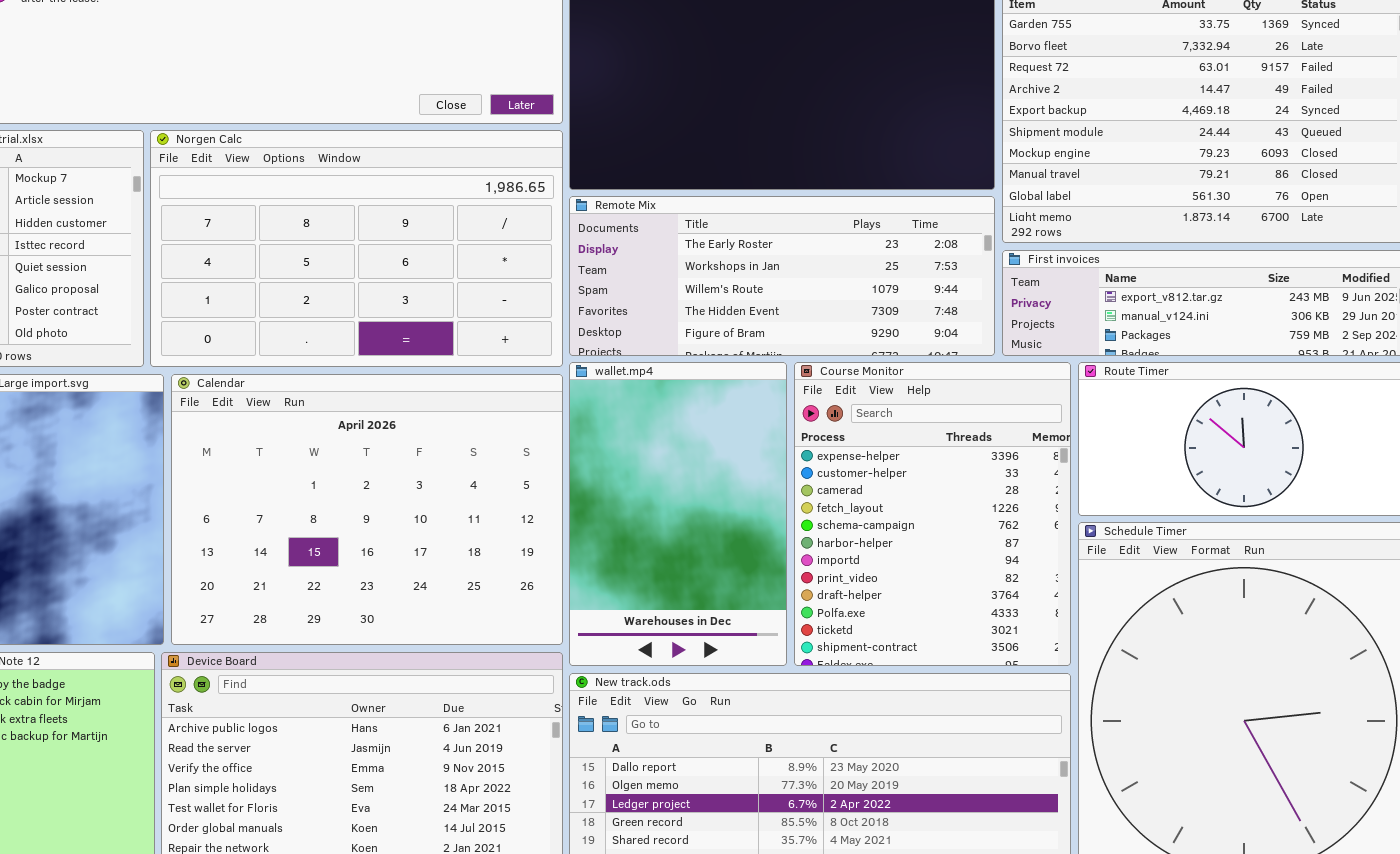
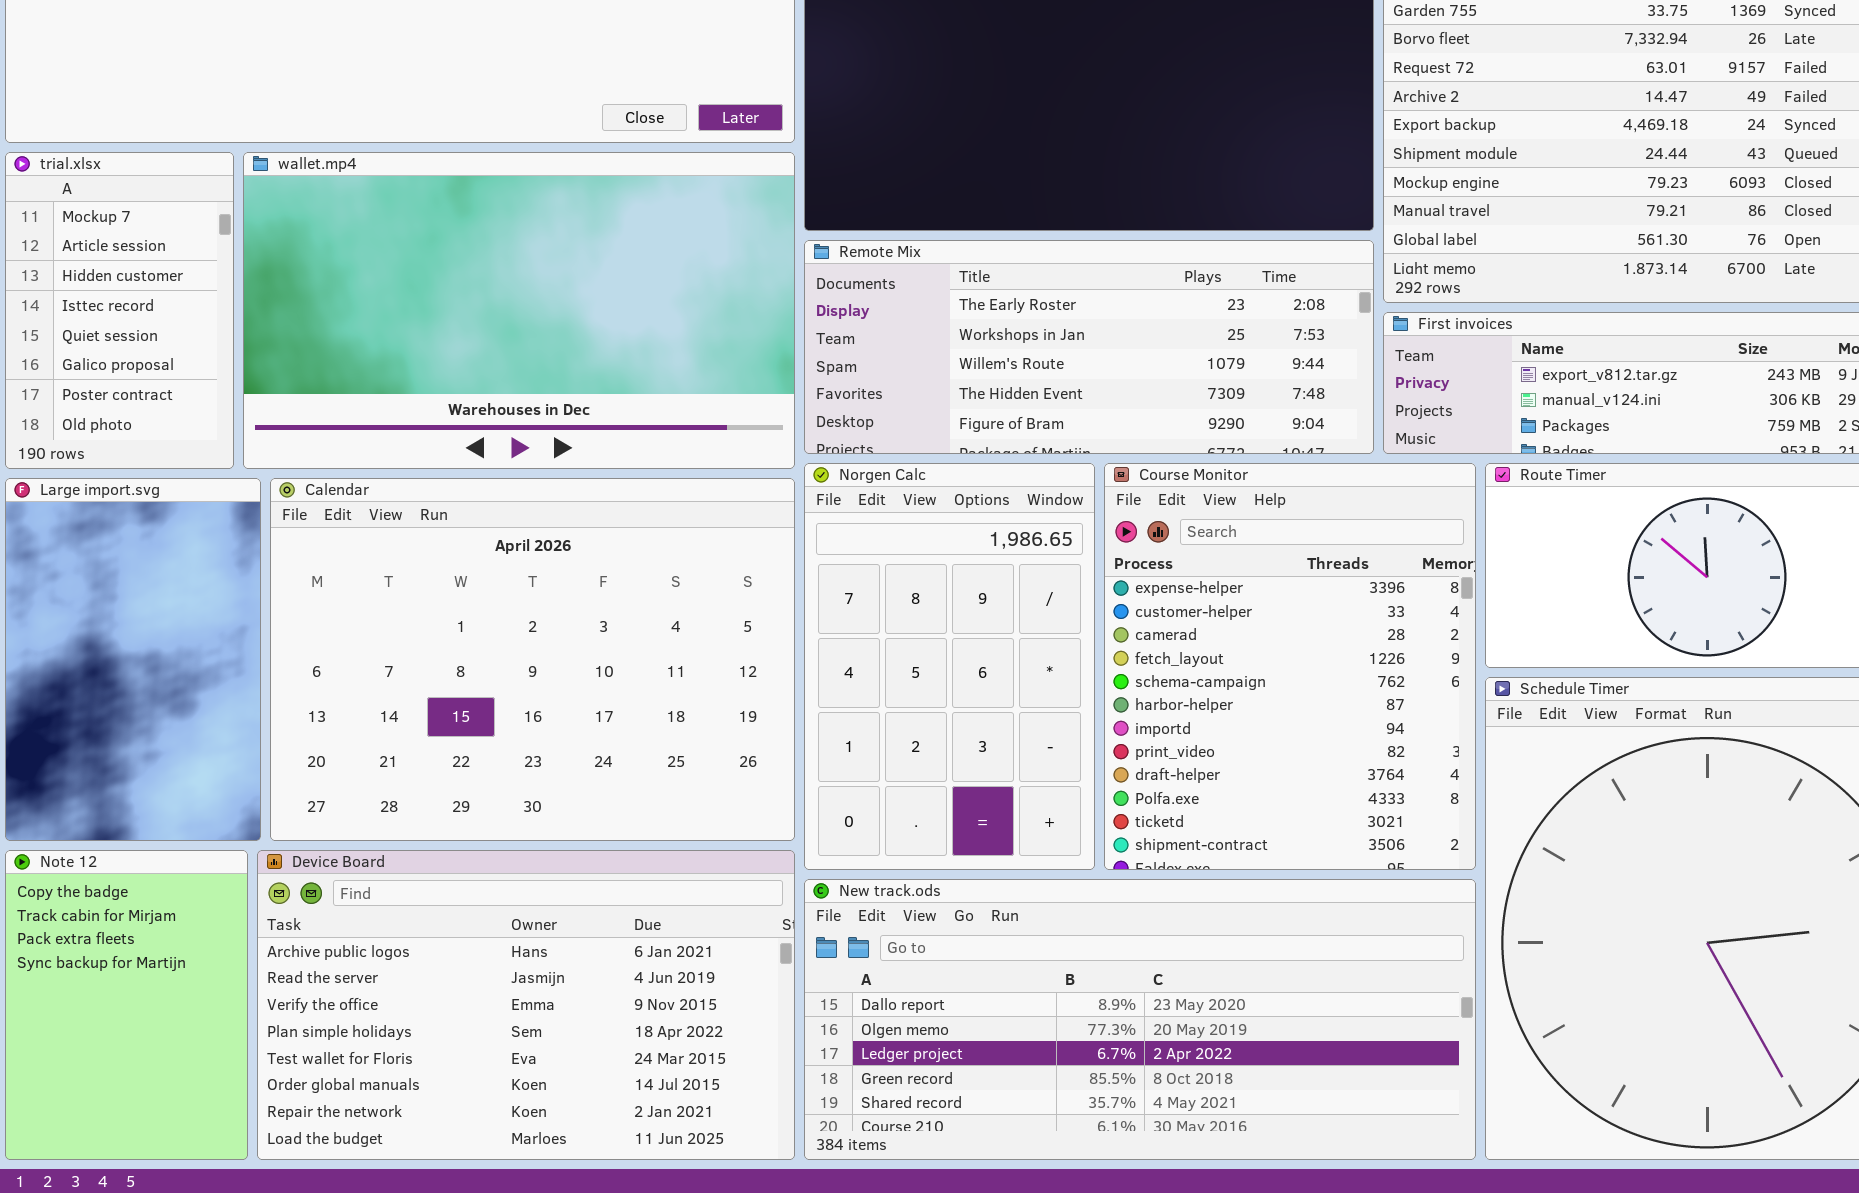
Norgen Calc: [150,130,563,367] -> [804,463,1095,870], moved, resized
wallet.mp4: [569,362,787,666] -> [243,152,795,469], moved, resized

